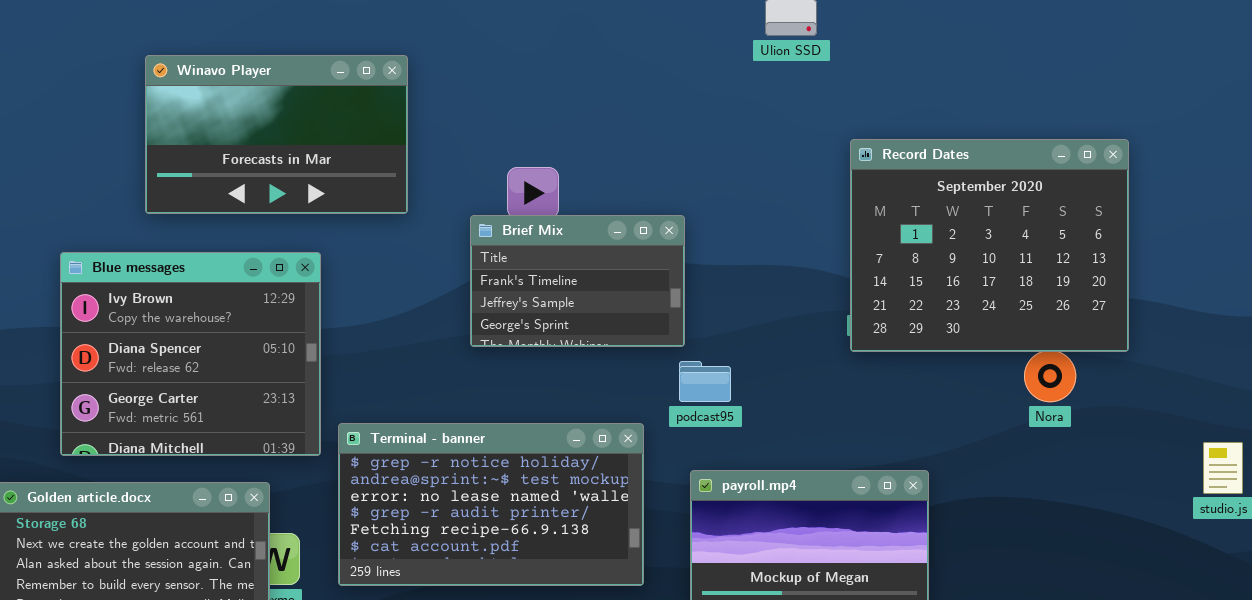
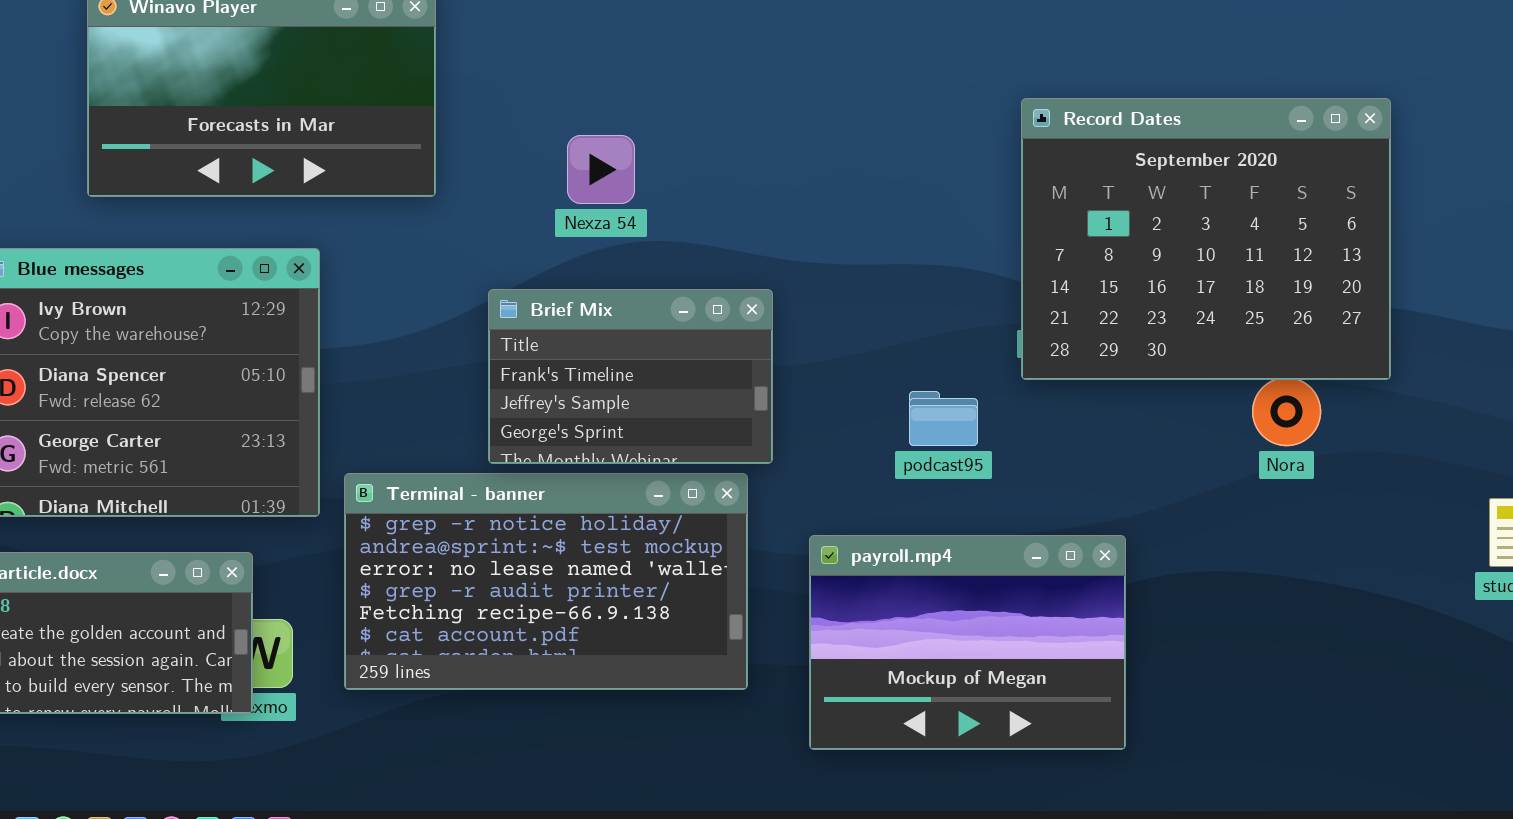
Brief Mix: [470,215,685,347] -> [488,289,773,464], moved
podcast95: [679,361,731,402] -> [909,391,978,446], moved

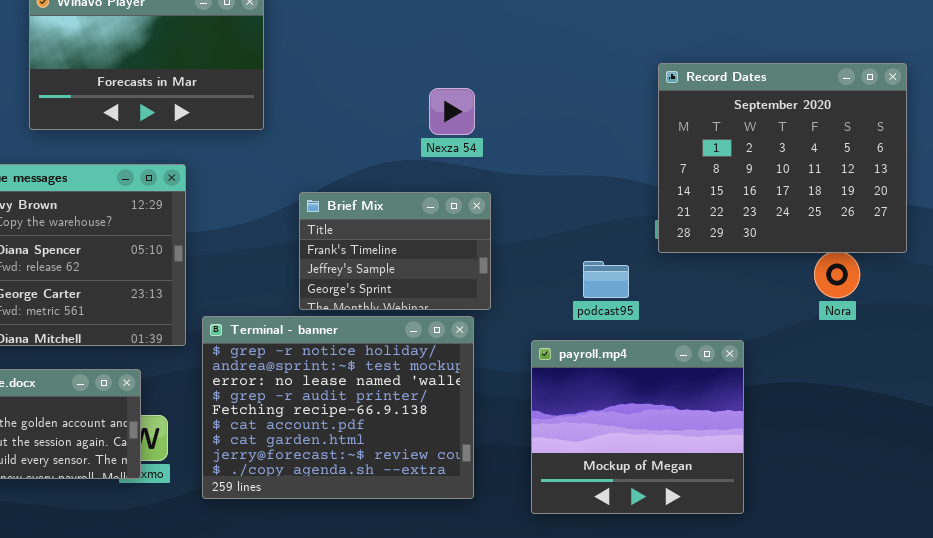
Nexza 54: [567,135,635,204] -> [429,88,475,135], moved
Terminal - banner: [344,473,748,690] -> [202,316,474,499], resized
payroll.mp4: [809,535,1126,750] -> [531,340,744,514], moved, resized

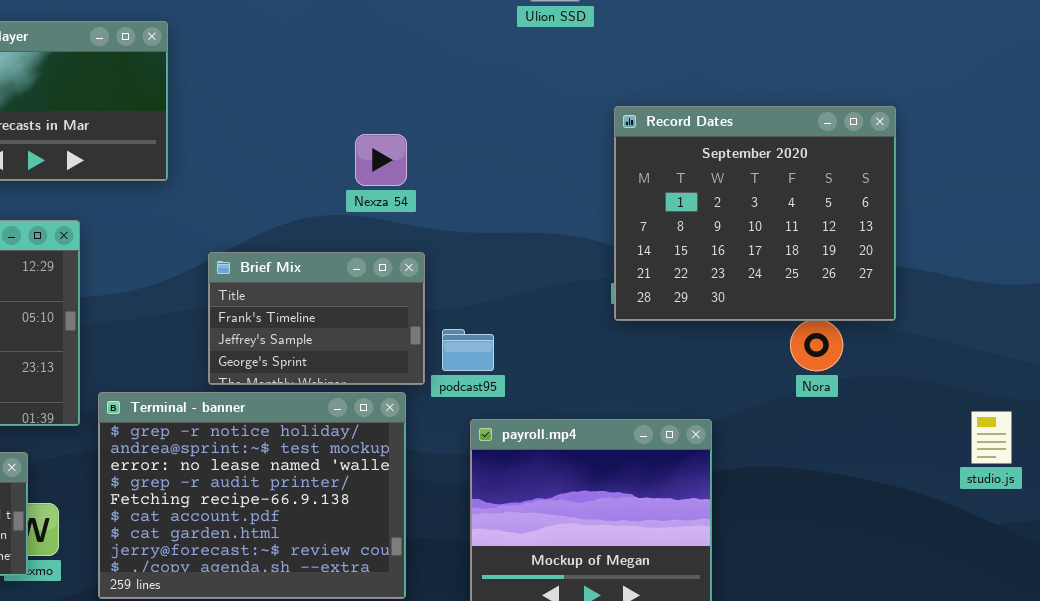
podcast95: [583,261,629,298] -> [442,329,494,371], moved

